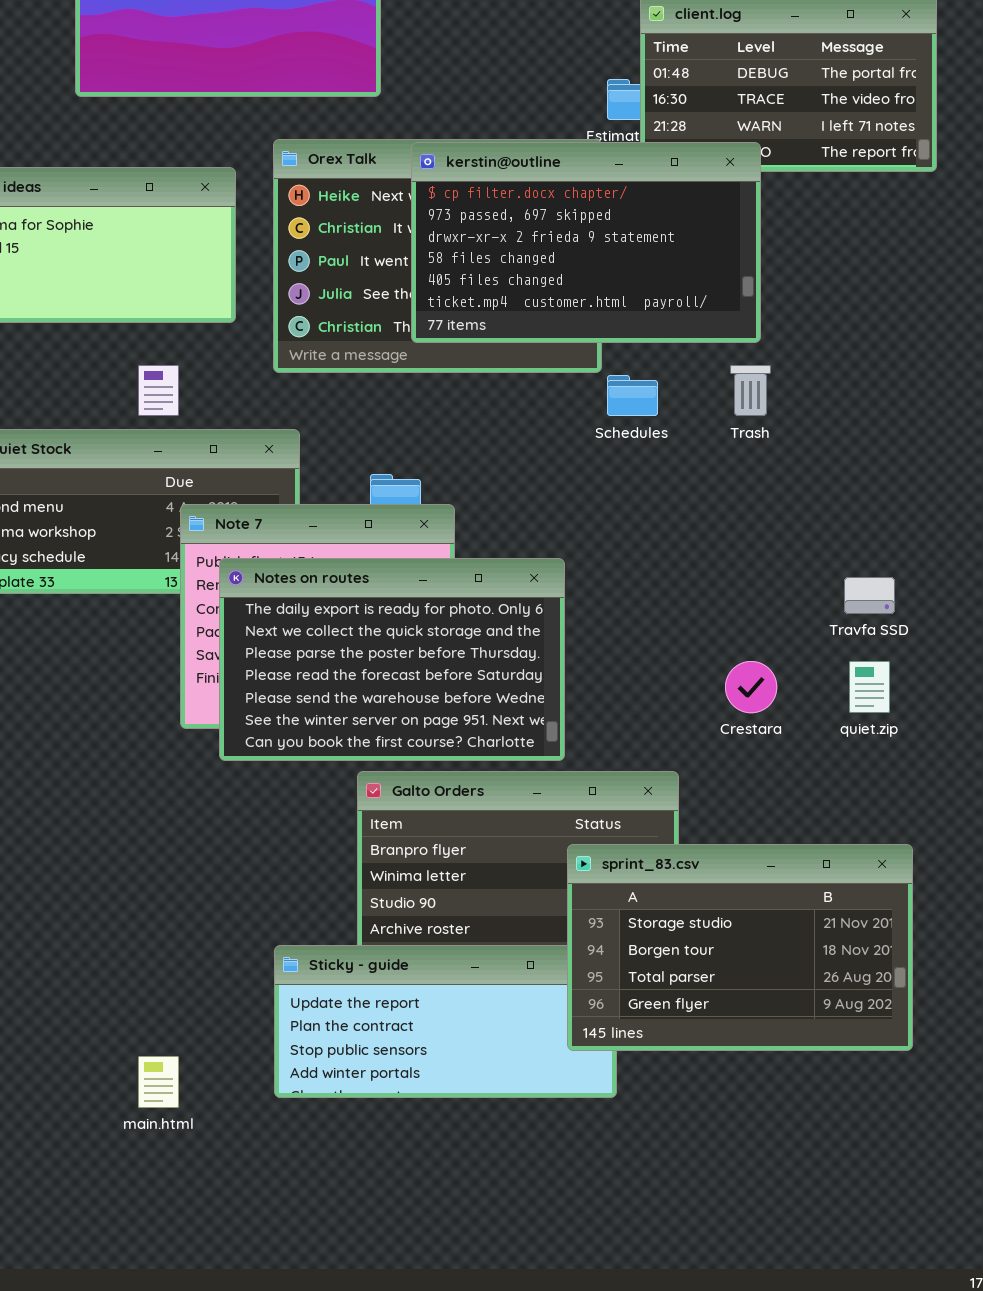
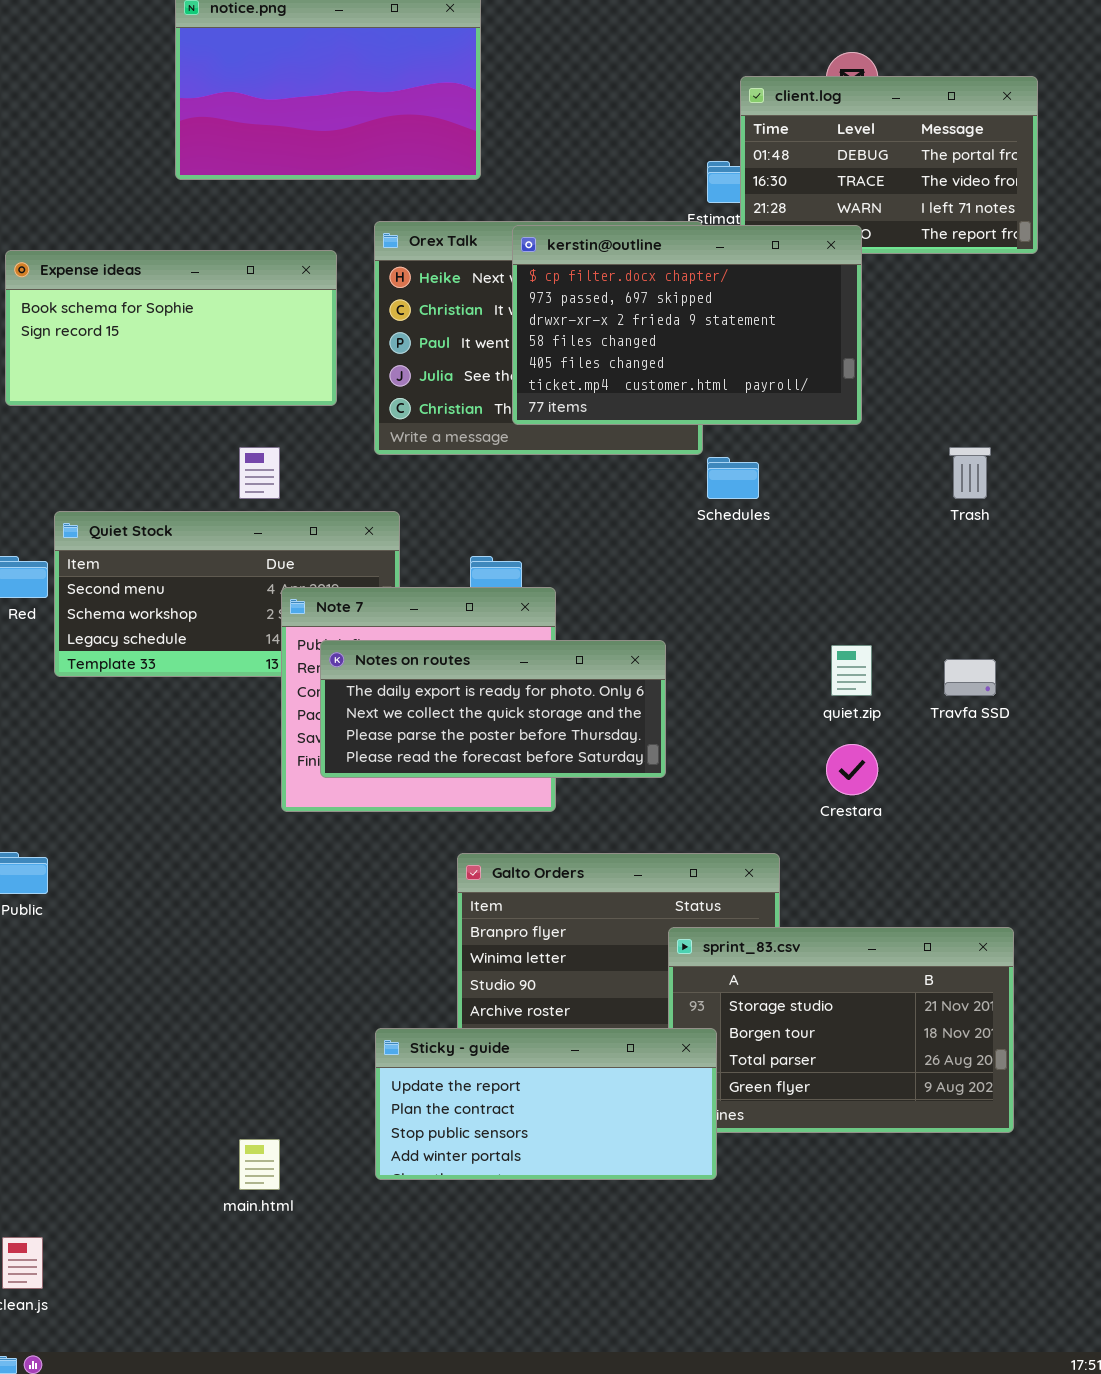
Trash: [730,365,771,416] -> [949,447,991,499], moved
Notes on routes: [219,558,565,761] -> [320,640,666,778], resized
quiet.zip: [849,661,890,713] -> [831,645,872,696], moved
Sticky - guide: [274,945,617,1098] -> [375,1028,717,1180], raised

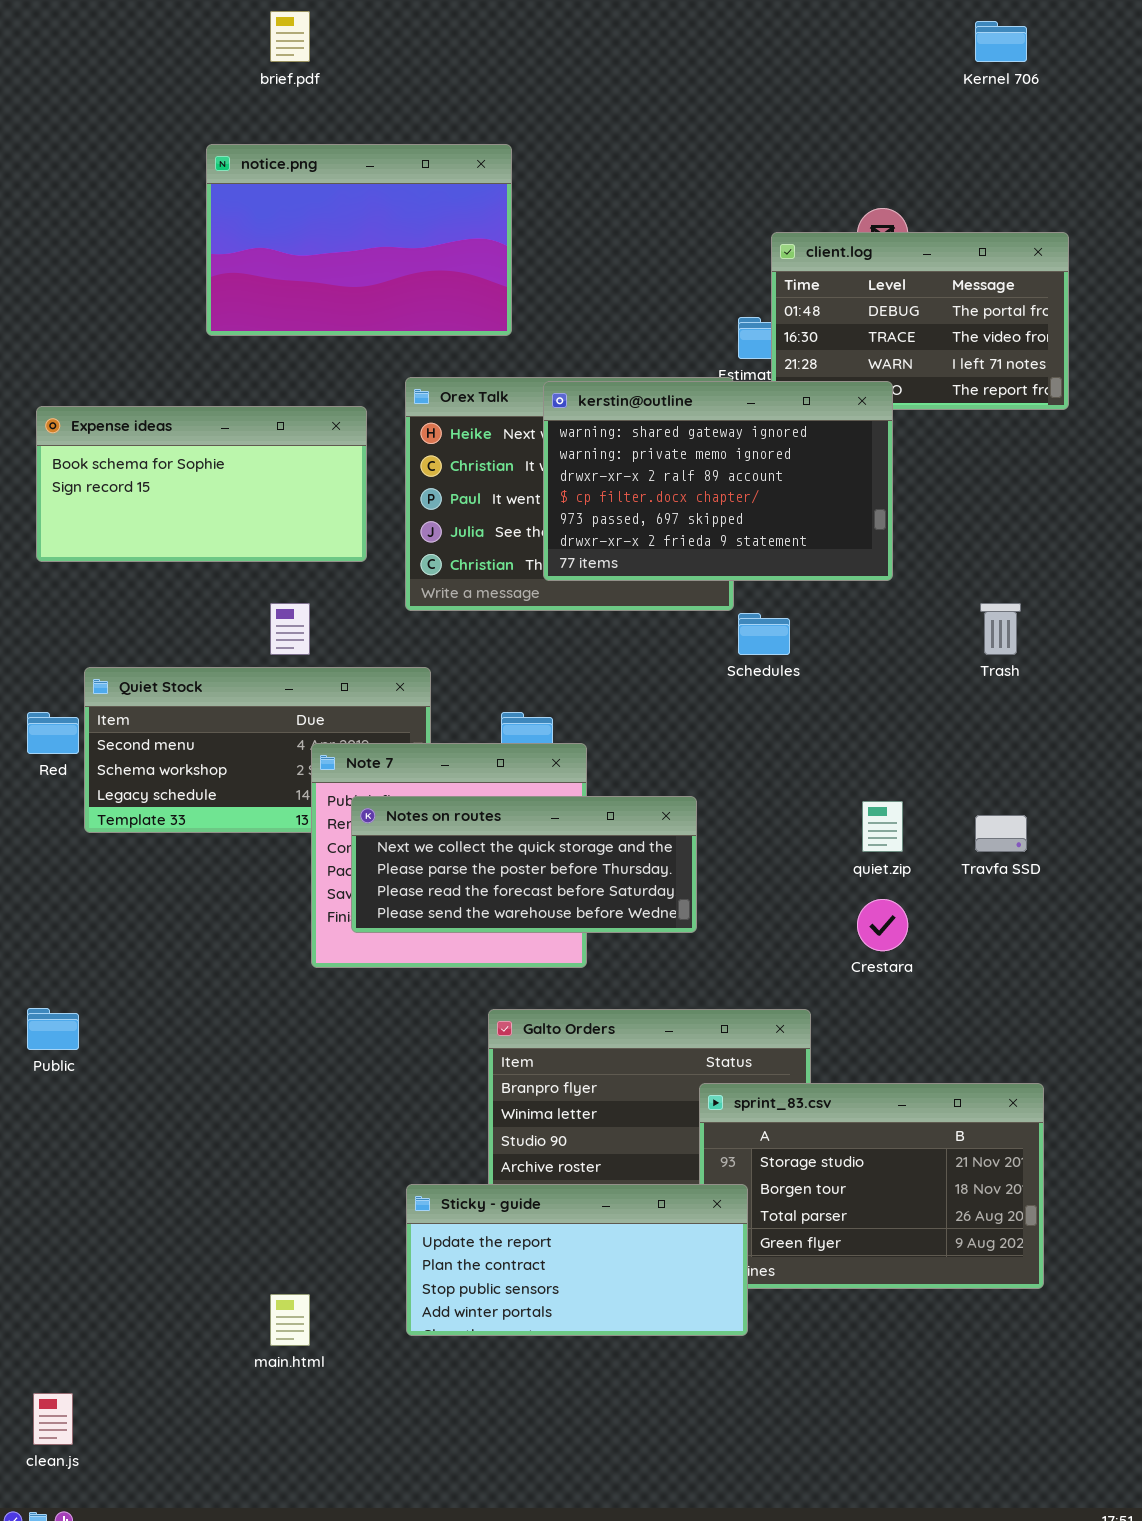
kerstin@outline: [512,225,862,425] -> [543,381,893,581], scrolled up 3 rows
Notes on routes: [320,640,666,778] -> [351,796,697,933], scrolled down 1 row

